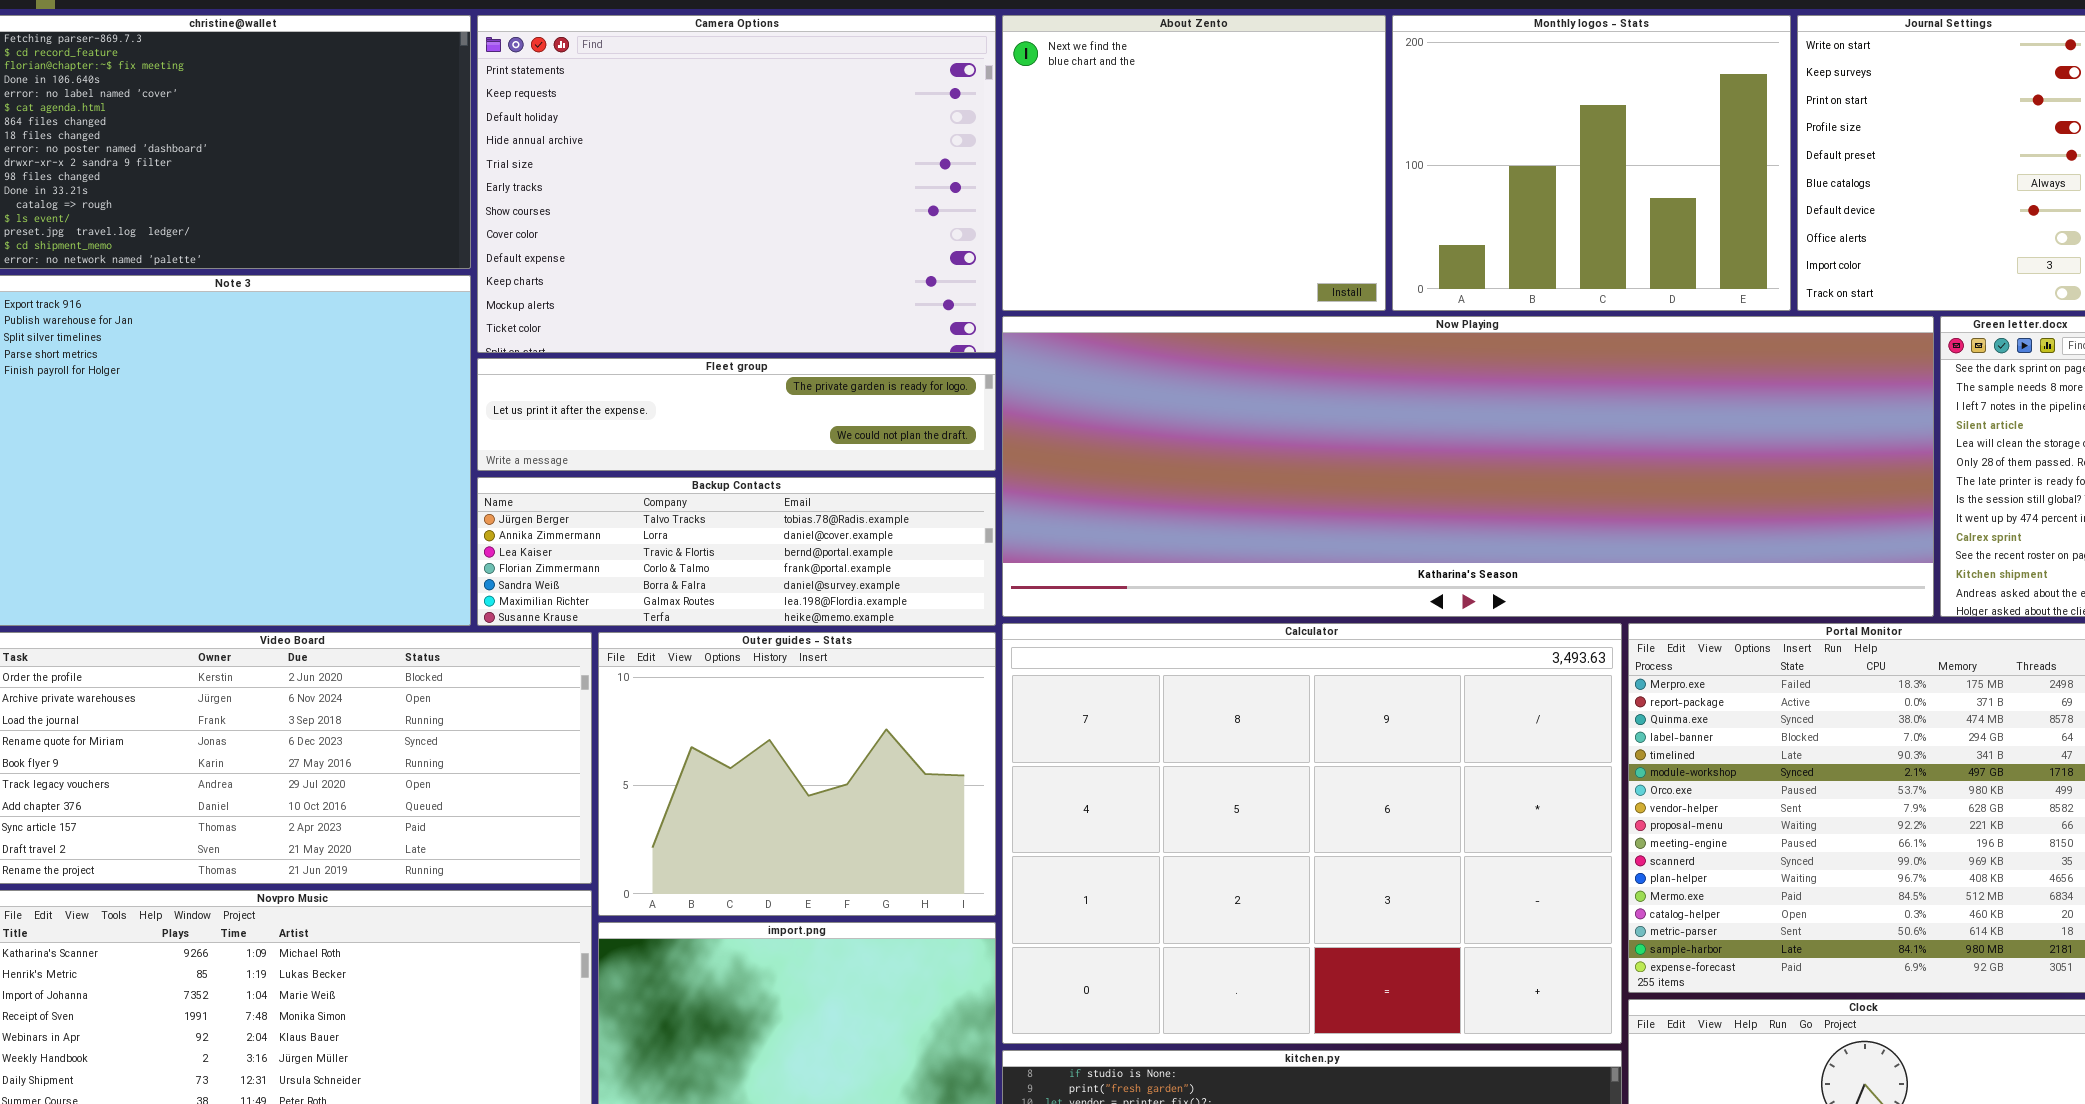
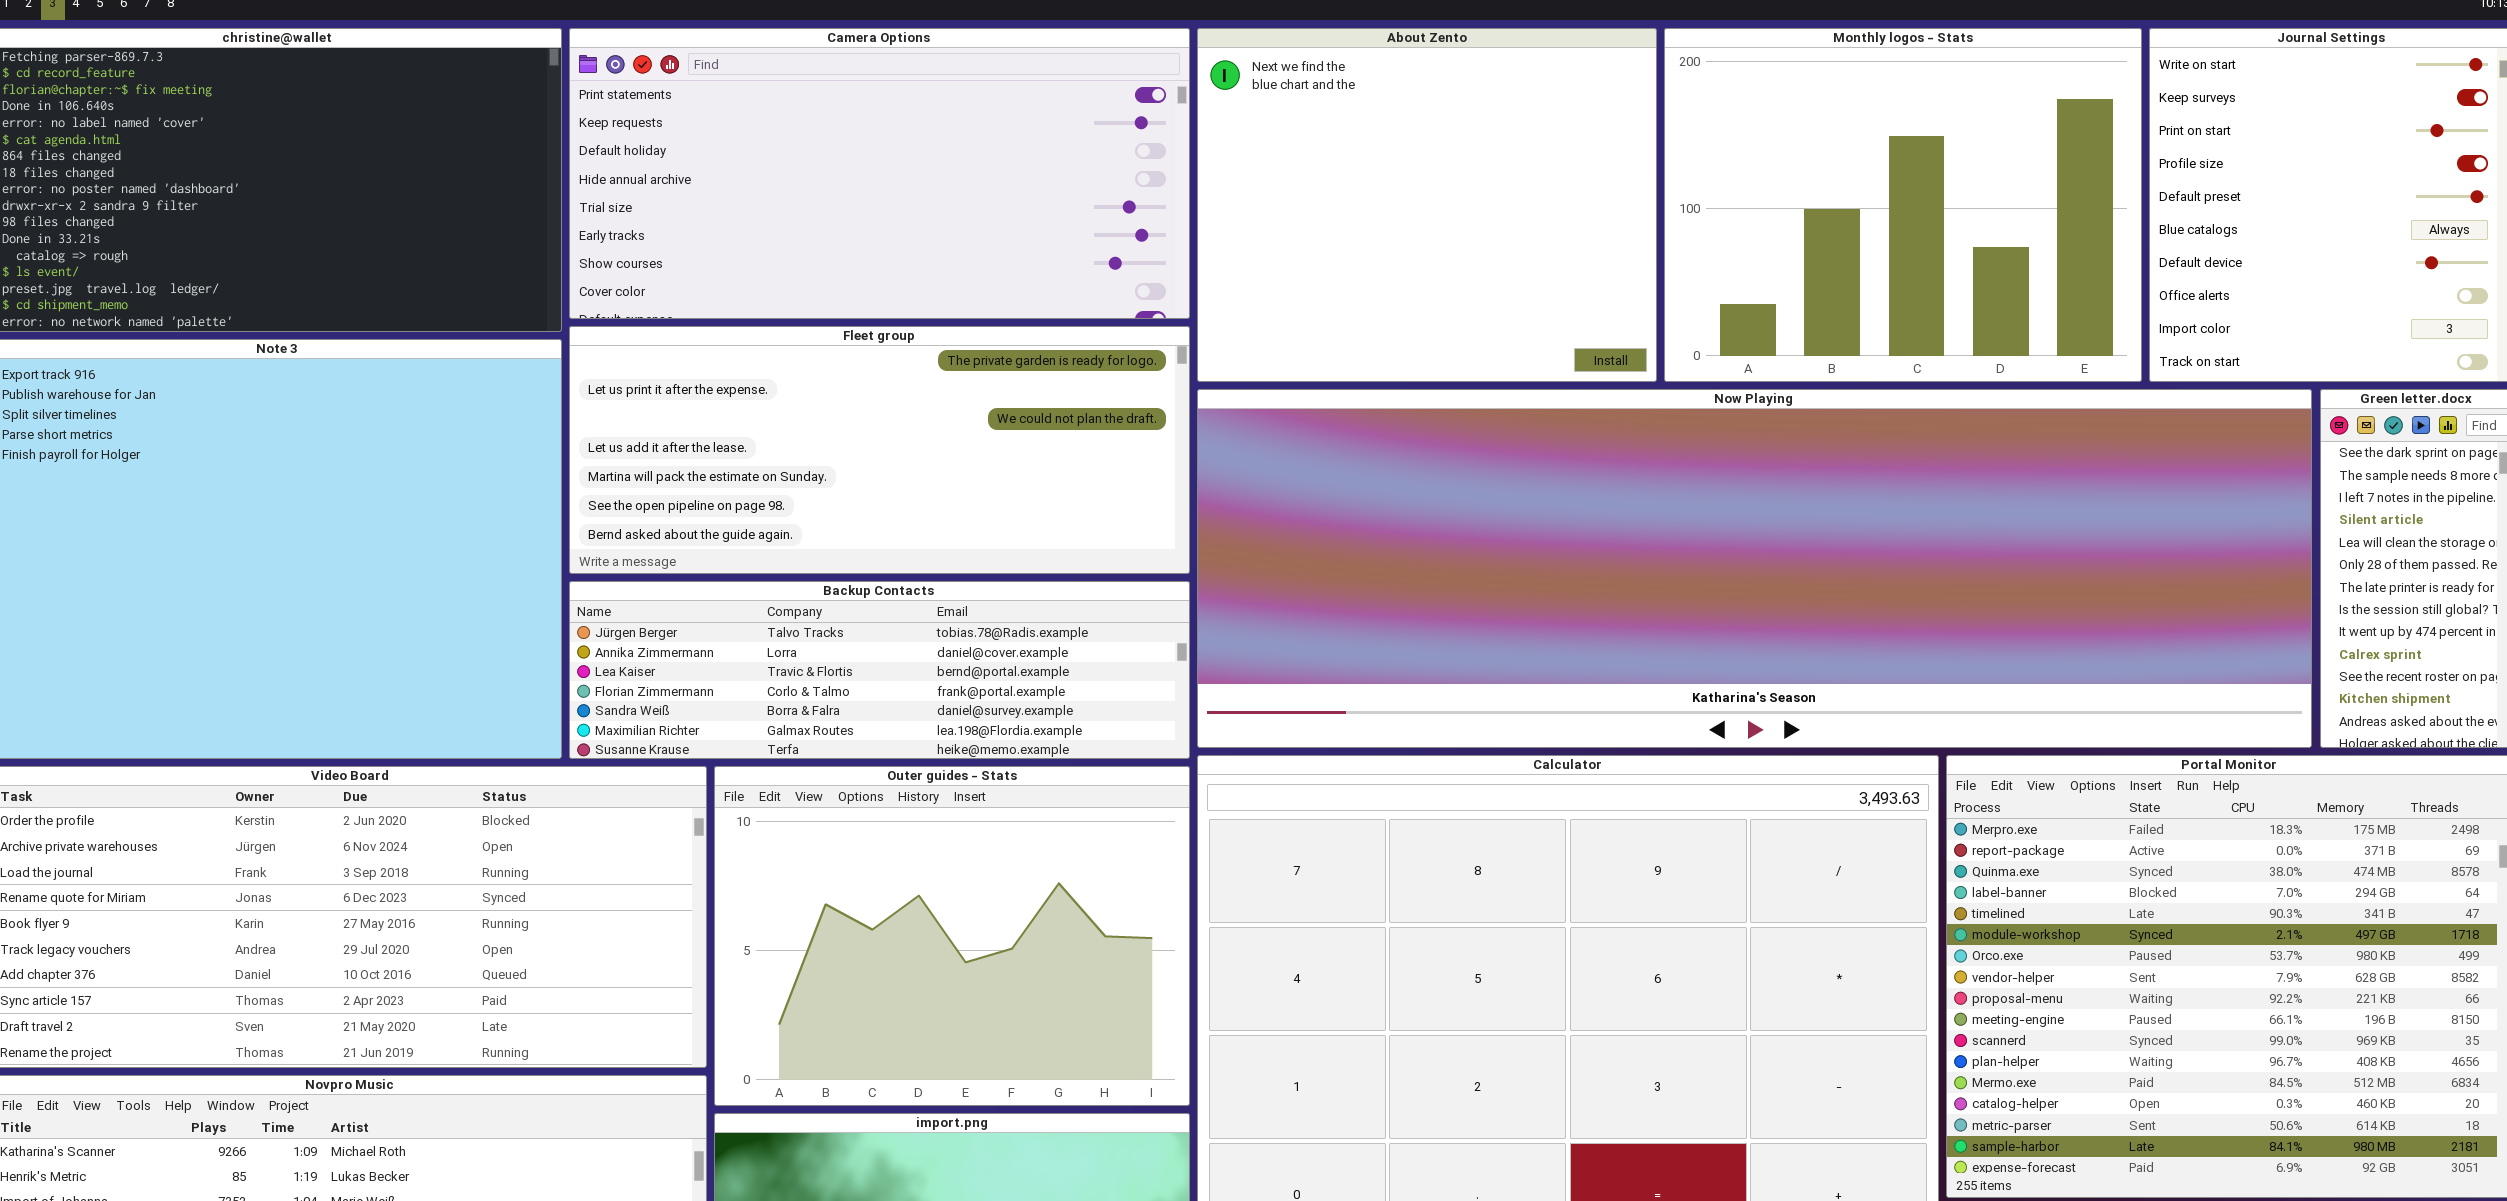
Camera Options: [477,15,996,353] -> [569,28,1190,319], resized
Fleet group: [477,358,996,471] -> [569,326,1190,574], resized

